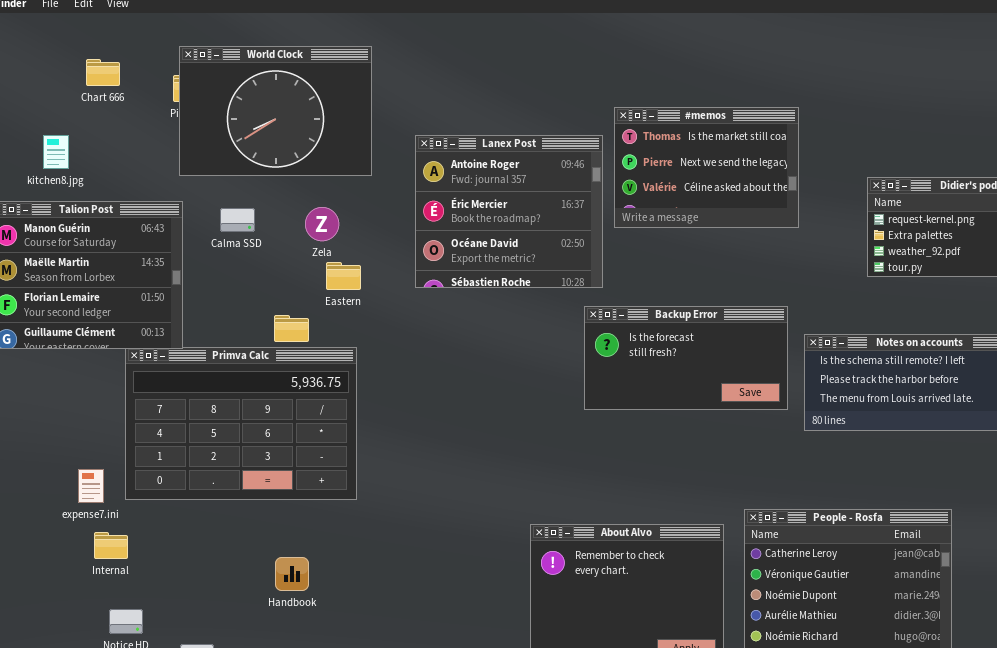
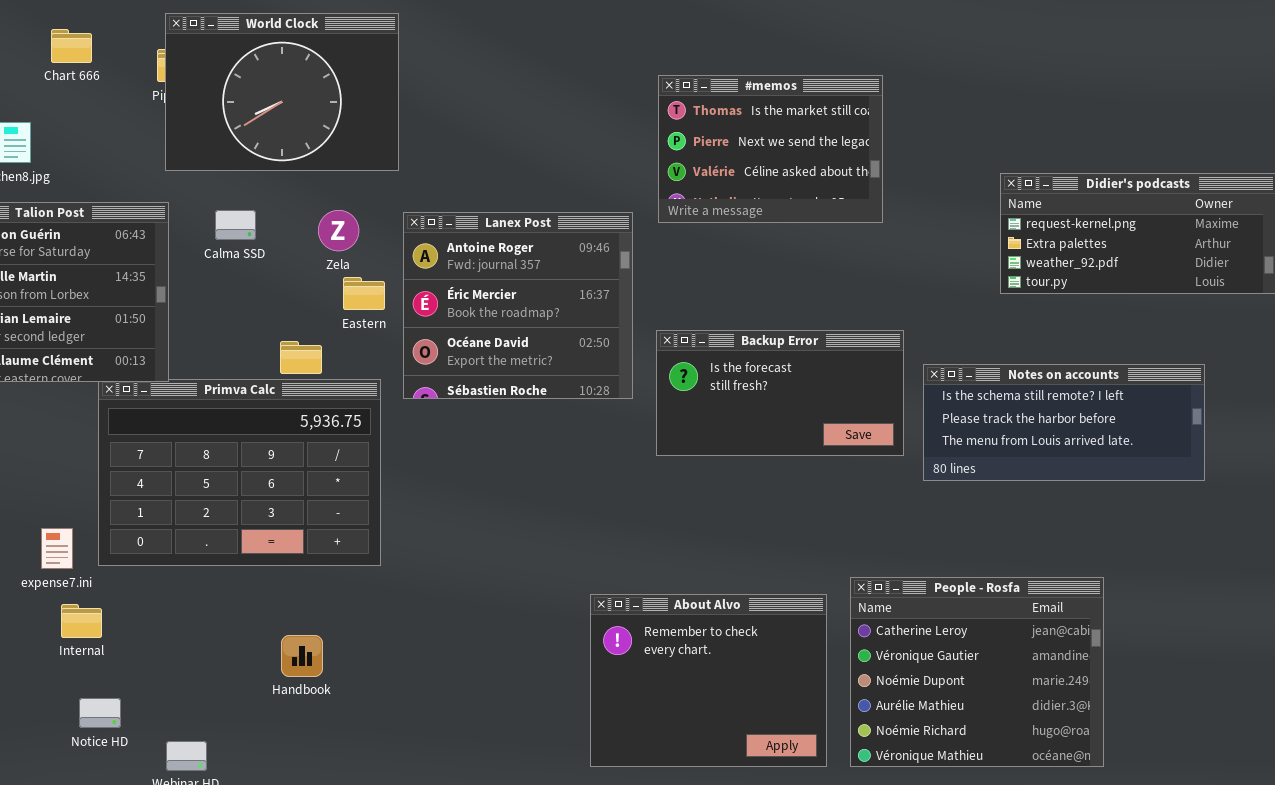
#memos: [614,107,799,228] -> [658,75,883,223], moved
Lanex Post: [415,135,603,288] -> [403,212,633,399], moved

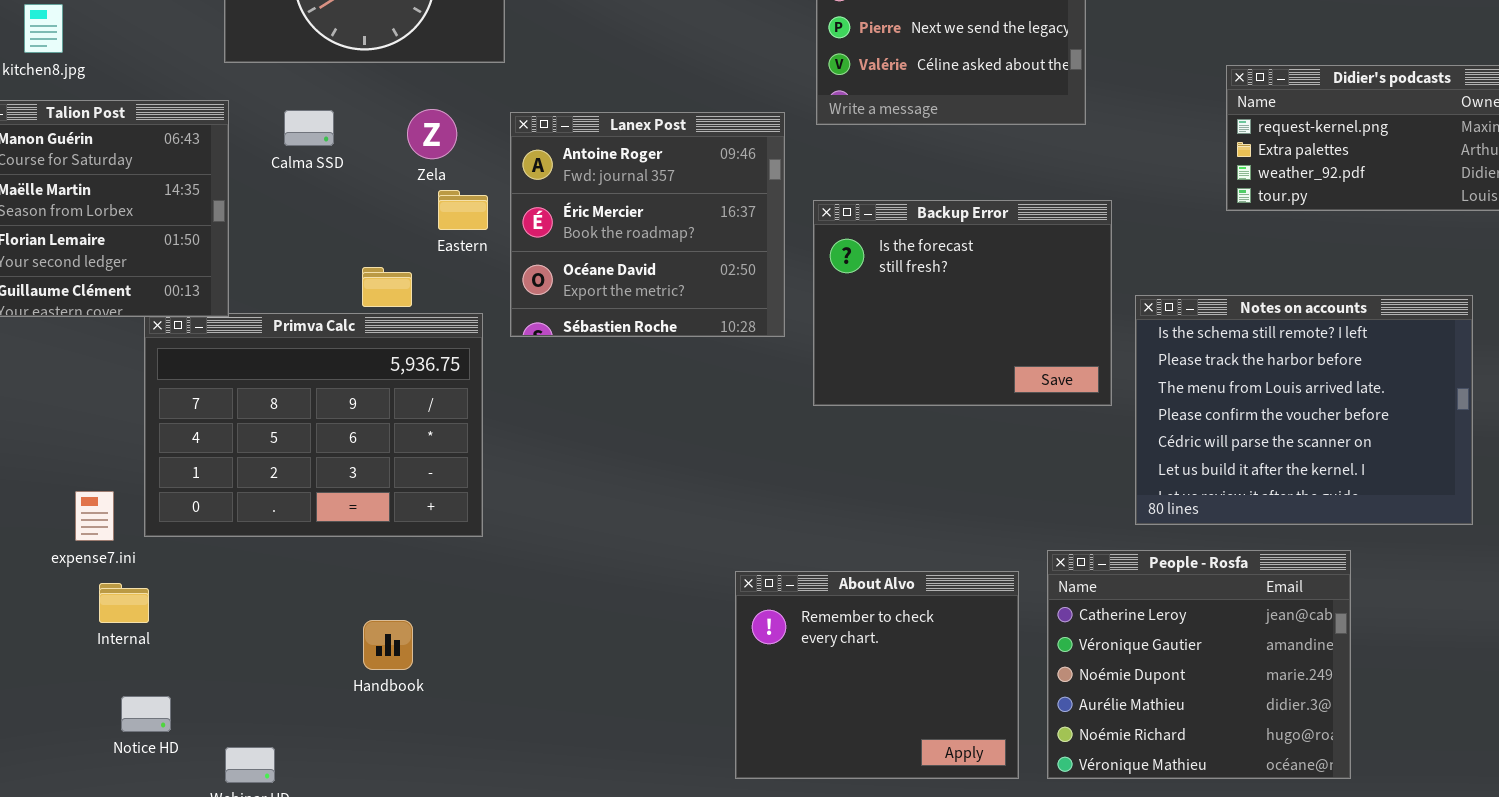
Backup Error: [656,330,904,456] -> [813,200,1112,406], resized
Notes on accounts: [923,364,1205,481] -> [1135,295,1473,525], resized

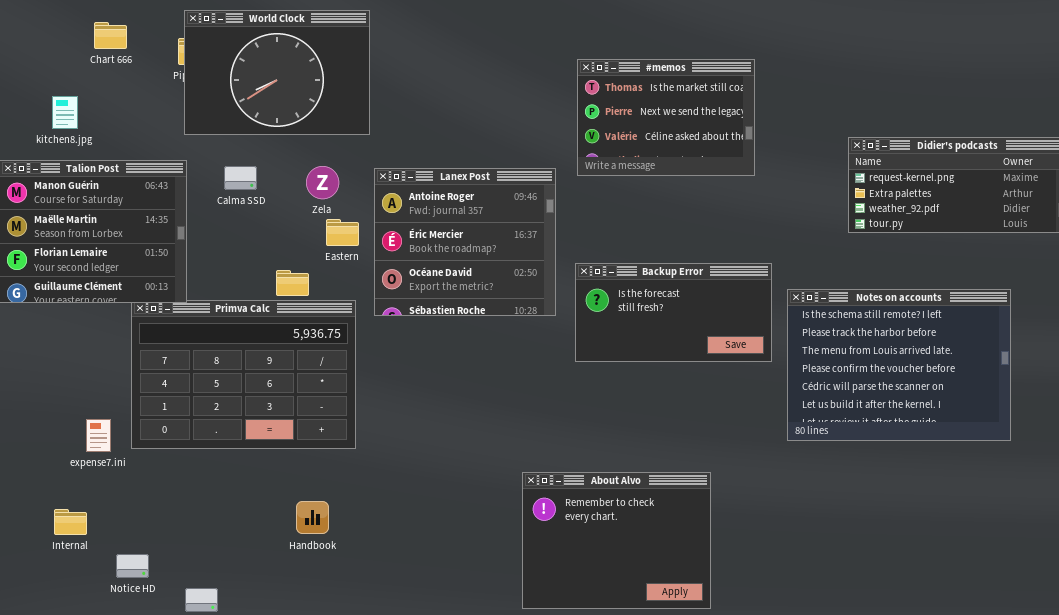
Backup Error: [813,200,1112,406] -> [575,263,772,362], resized
People - Rosfa: [1047,550,1351,779] -> none, closed
Internal: [99,583,149,623] -> [54,509,87,535], moved
Handbook: [363,620,413,670] -> [296,501,329,534], moved

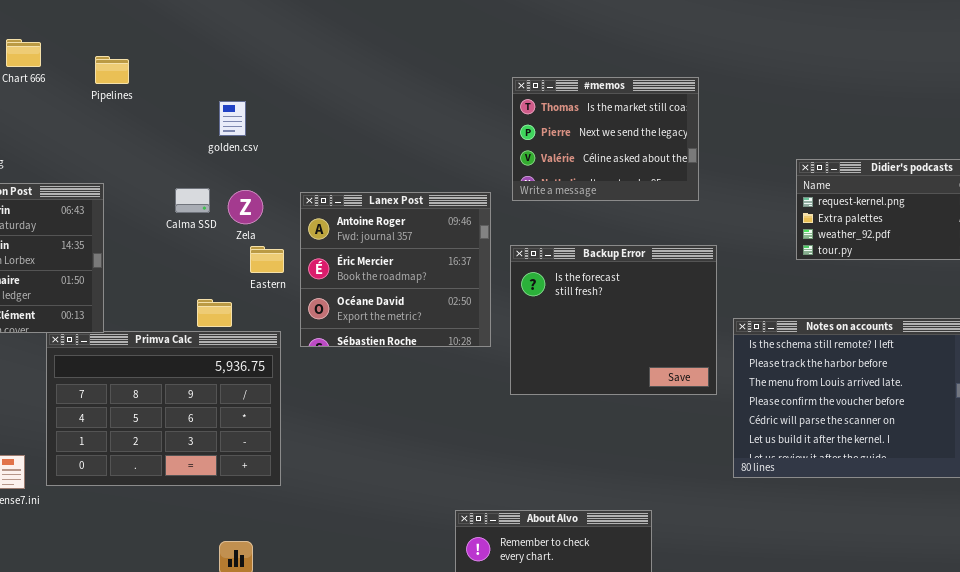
World Clock: [184,10,370,135] -> none, closed
Calma SSD: [224,166,257,190] -> [175,188,210,213], moved
Backup Error: [575,263,772,362] -> [510,245,717,395], resized

